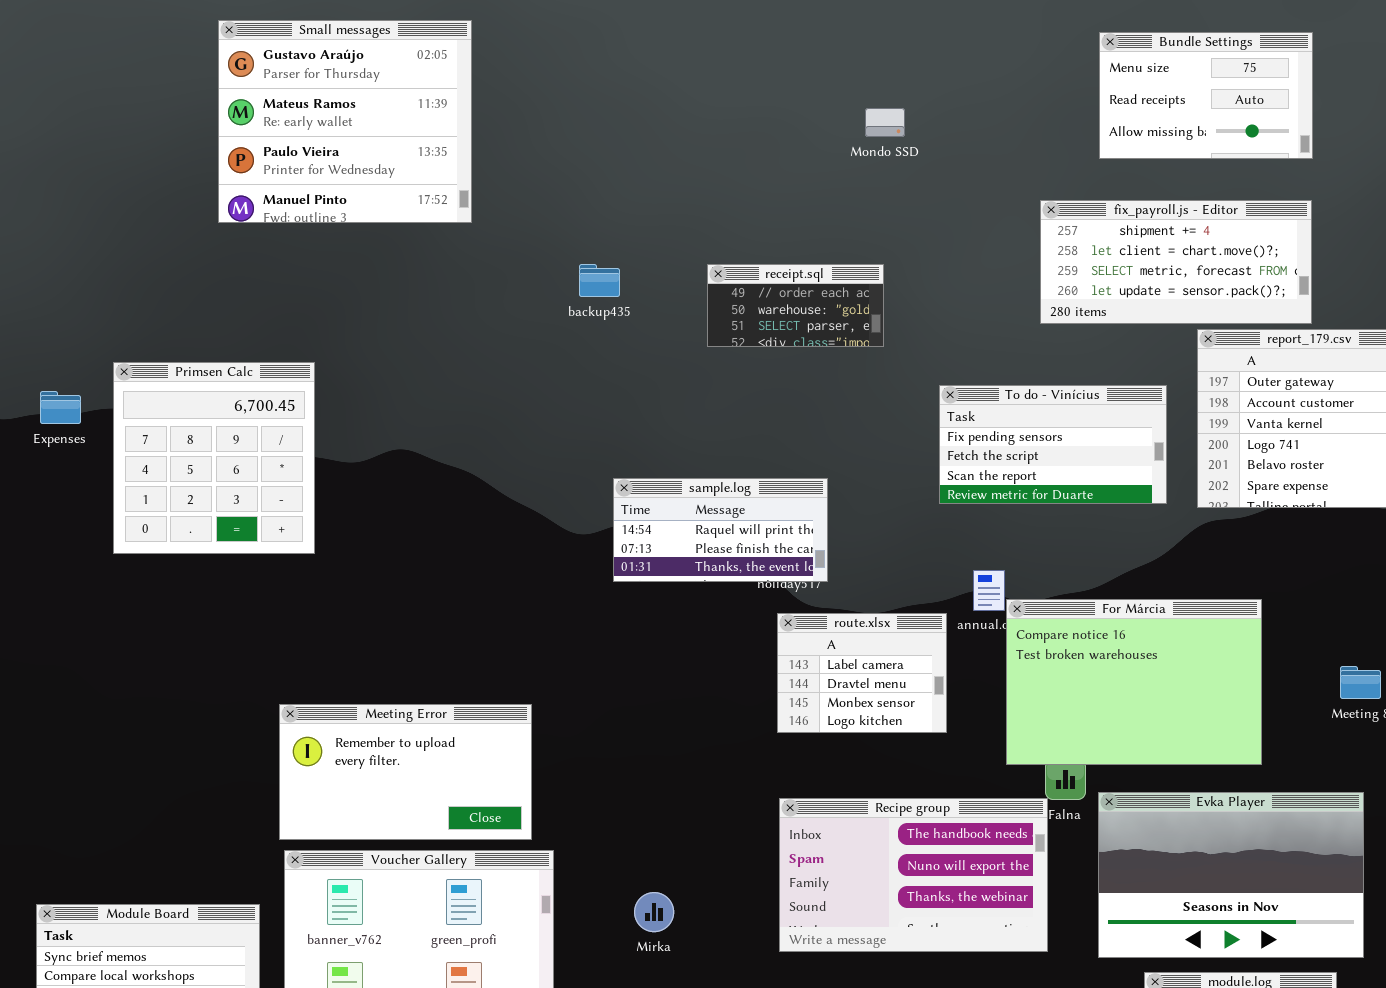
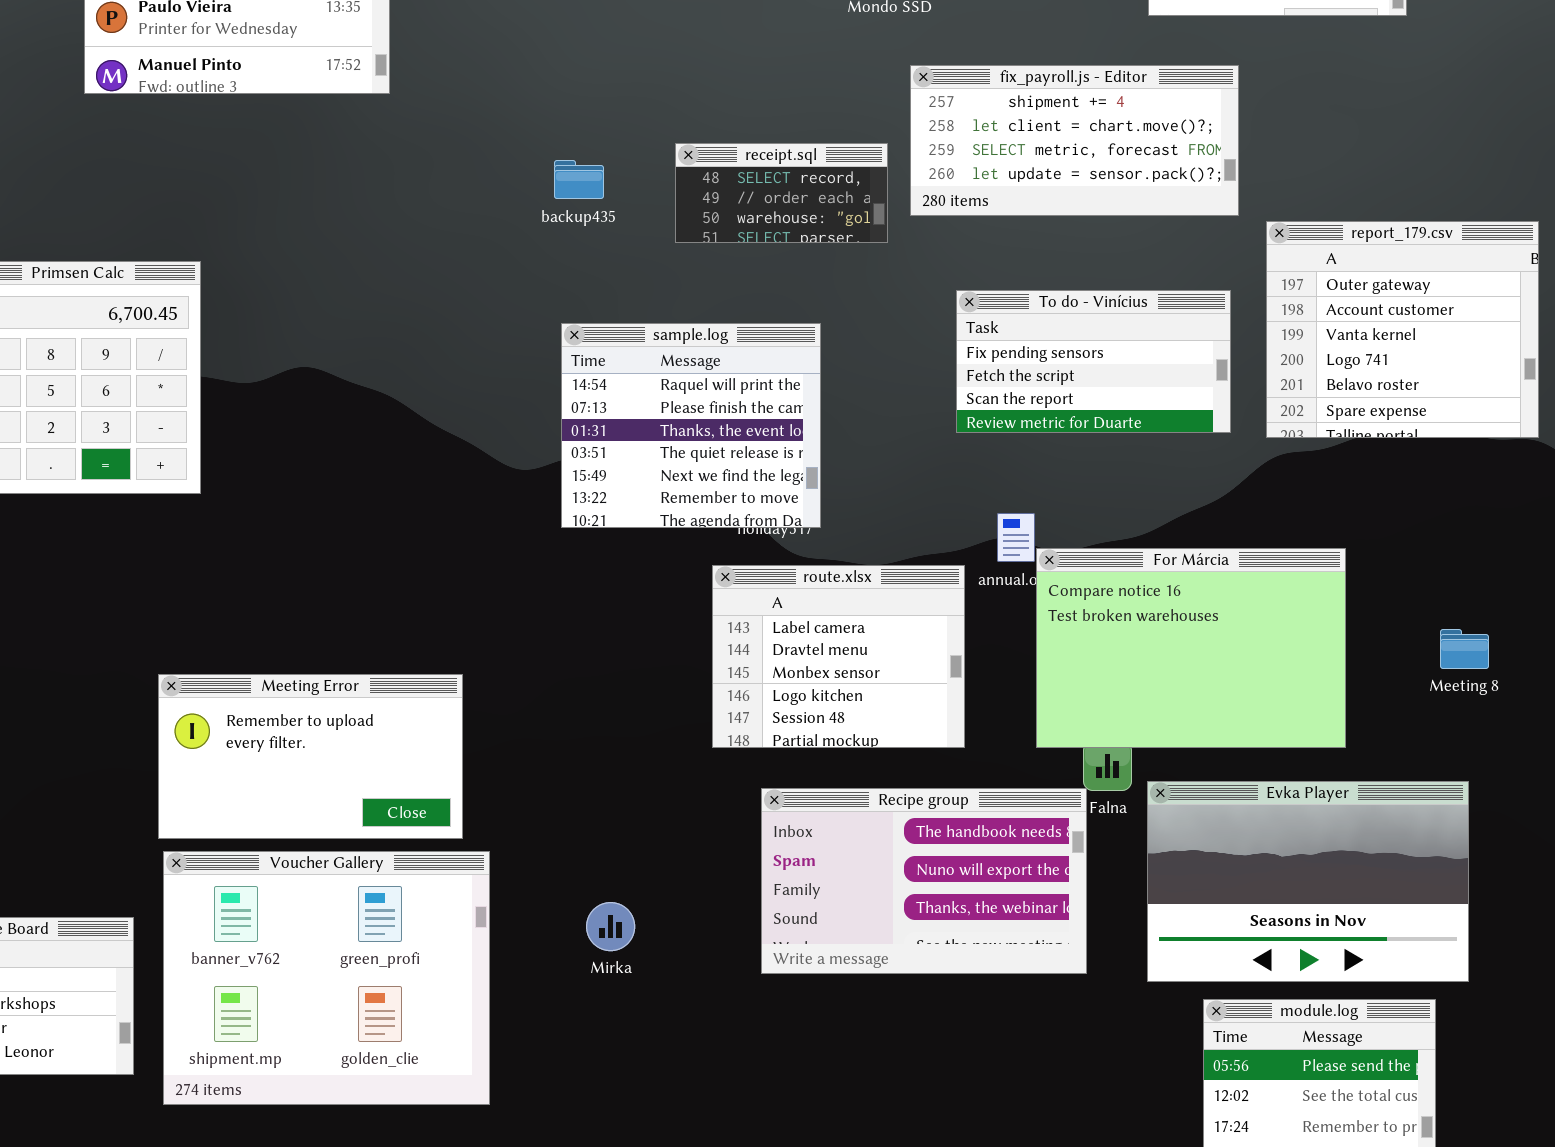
fix_payroll.js - Editor: [1040,200,1312,324] -> [910,65,1239,216], moved
backup435: [579,264,620,297] -> [554,160,604,199], moved
receipt.sql: [707,264,884,347] -> [675,143,888,243], scrolled up 1 row
sample.log: [613,478,828,582] -> [561,323,821,528], resized
route.xlsx: [777,613,947,733] -> [712,565,965,748], resized

